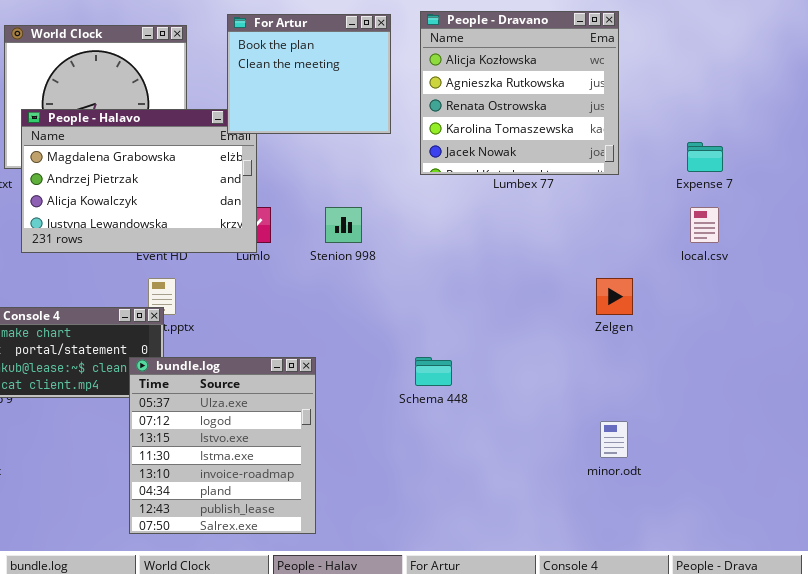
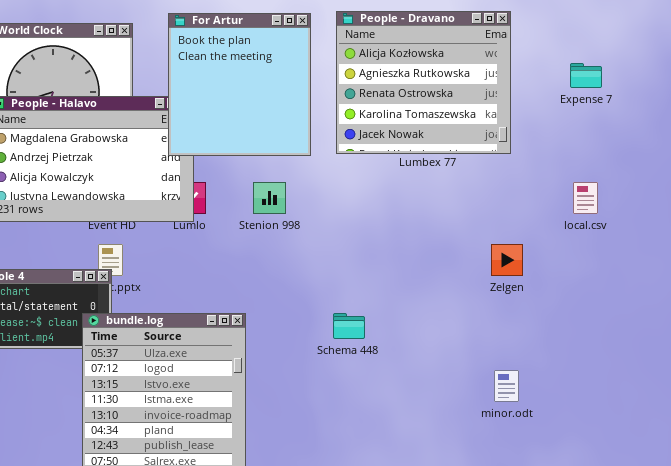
For Artur: [227,14,391,134] -> [168,13,311,156], resized
Expense 7: [687,142,723,172] -> [570,63,602,88], moved

